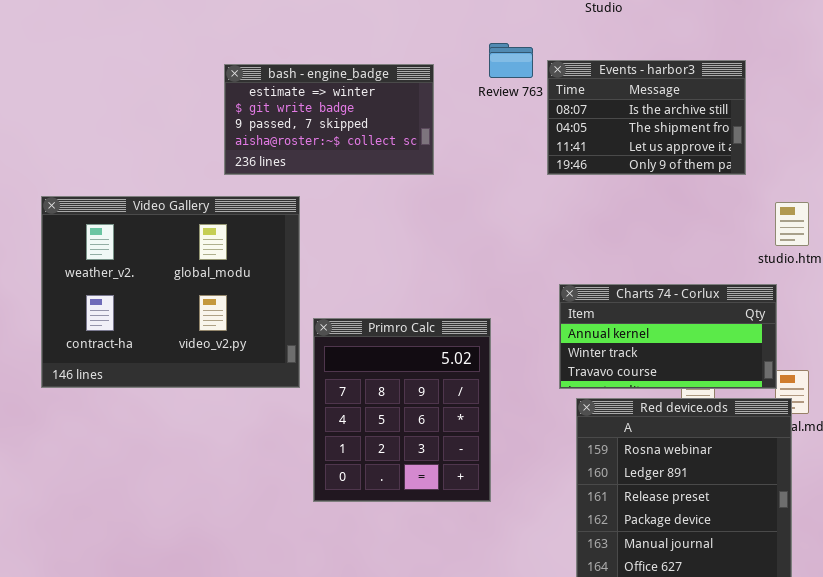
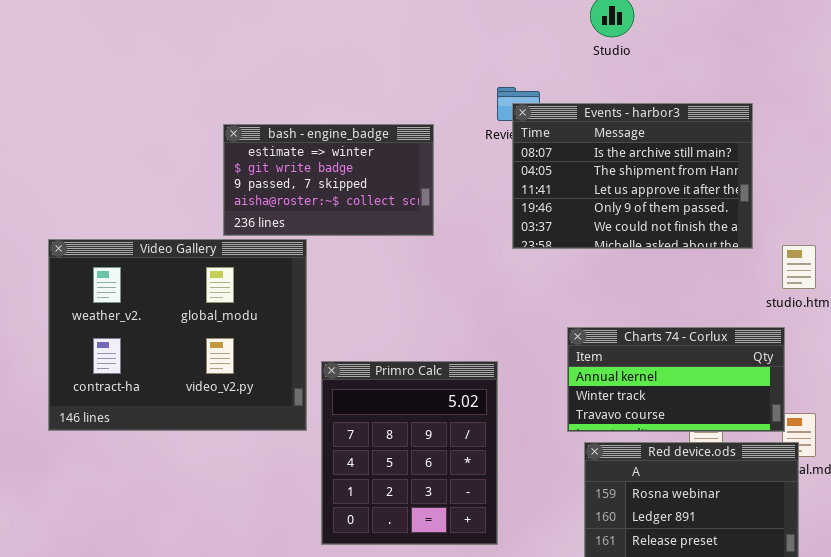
Events - harbor3: [547,60,746,175] -> [512,103,753,249], resized
bash - engine_badge: [224,64,434,175] -> [223,124,434,236], moved

